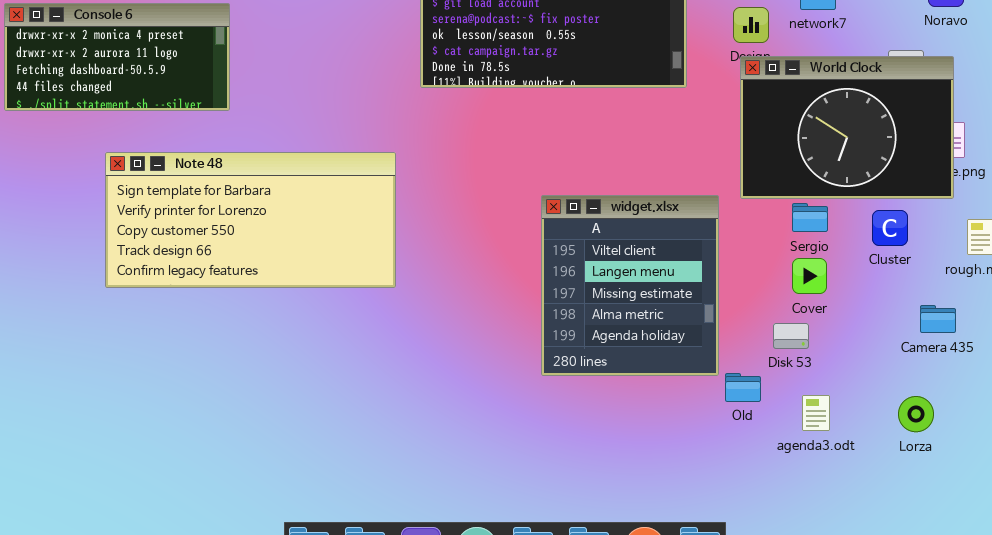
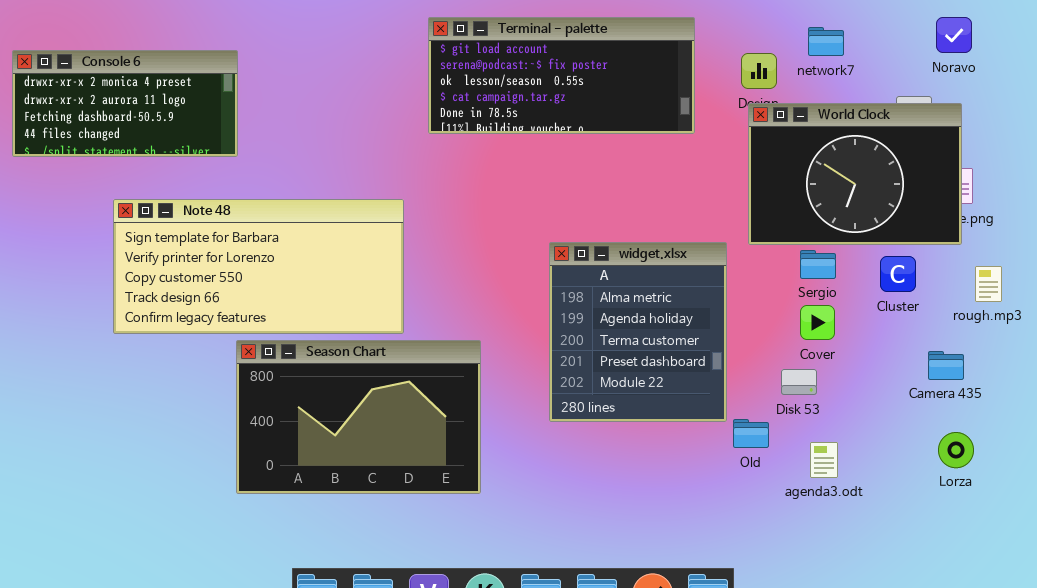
widget.xlsx: [541,195,719,376] -> [549,242,727,422], scrolled down 3 rows
Season Chart: none -> [236,340,481,494], opened
Lorza: [898,396,934,432] -> [938,432,974,468], moved

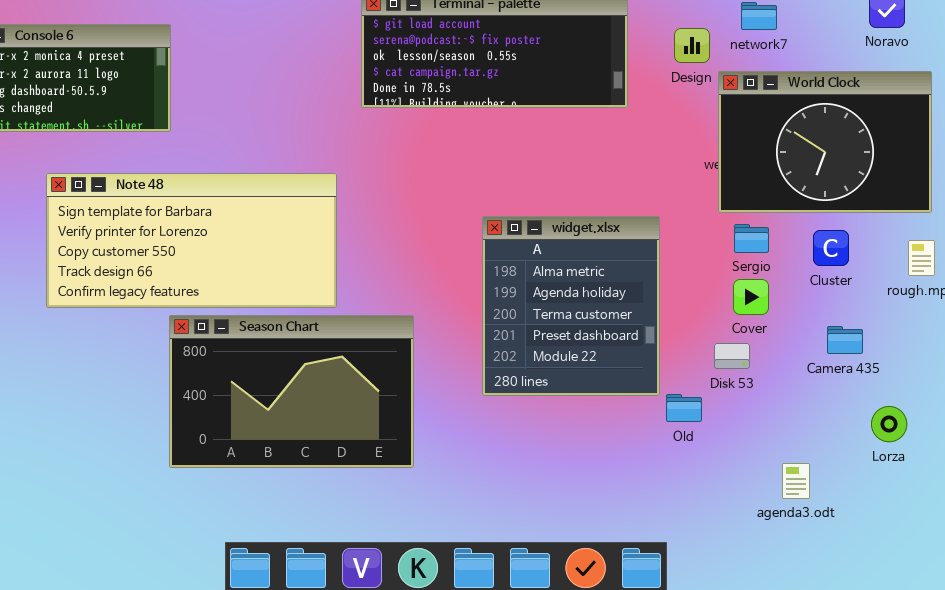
World Clock: [748,103,962,245] -> [718,71,932,213], moved
Camera 435: [928,351,964,380] -> [827,326,863,354], moved
agenda3.odt: [810,442,838,478] -> [782,463,810,499], moved

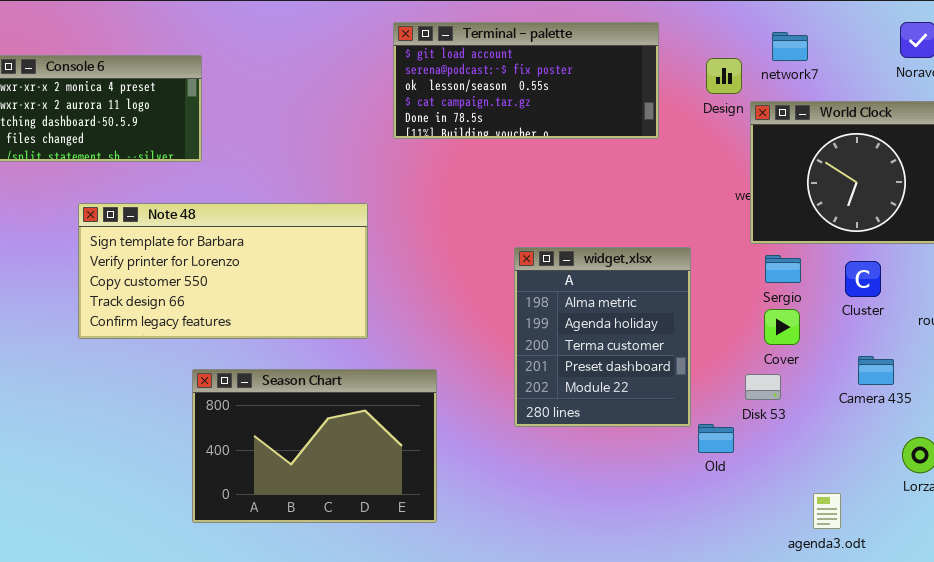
Season Chart: [169,315,414,468] -> [192,369,437,523], moved

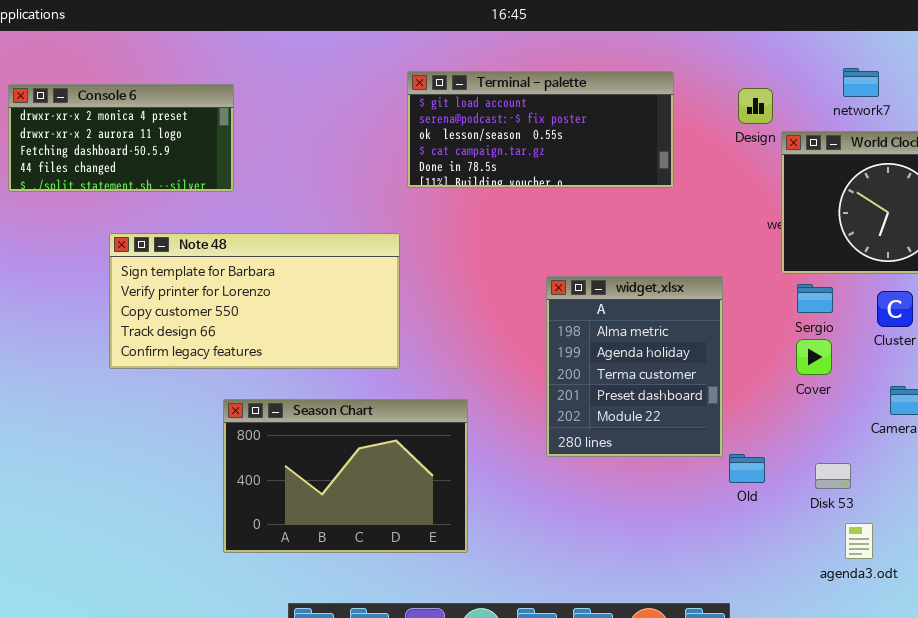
Terminal - palette: [393,22,659,139] -> [407,71,674,188], moved
network7: [772,32,808,61] -> [843,68,879,97], moved
Disk 53: [745,374,781,400] -> [815,463,851,489], moved

